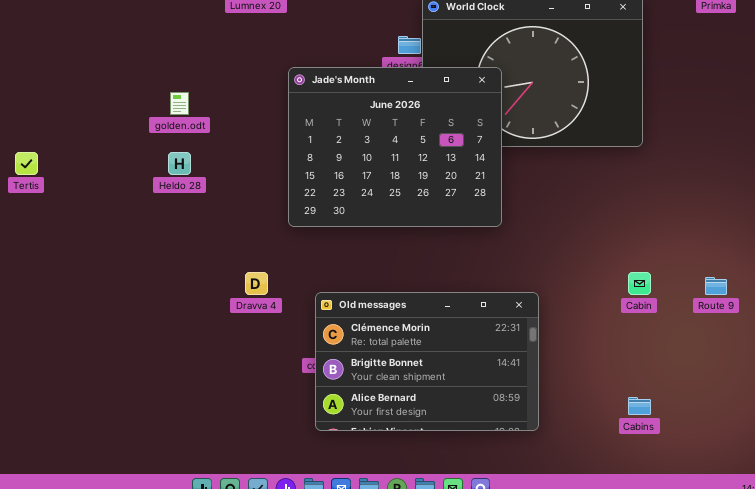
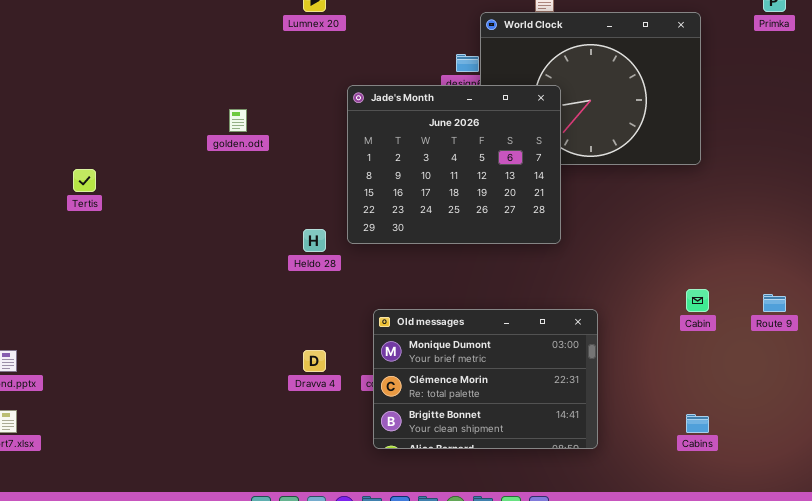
Heldo 28: [168,152,191,175] -> [303,229,326,252], moved
Dravva 4: [245,272,268,295] -> [303,350,326,372], moved
Old messages: [315,292,539,431] -> [373,309,598,449], scrolled up 1 row

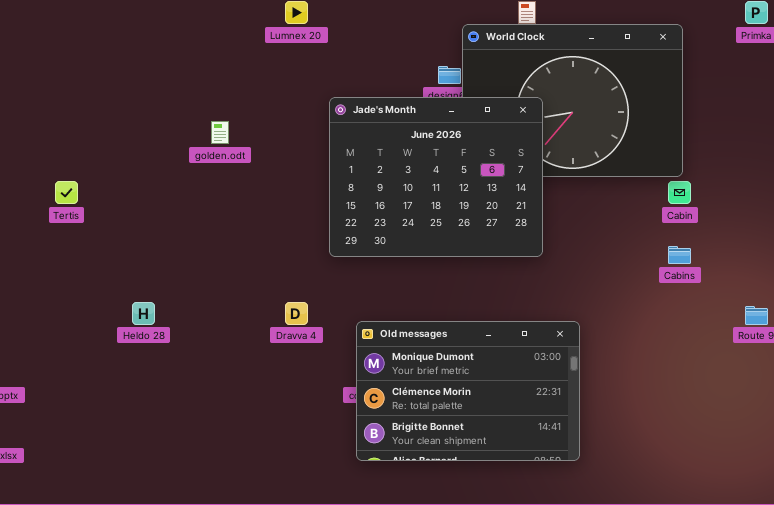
Heldo 28: [303,229,326,252] -> [132,302,155,325], moved
Cabin: [686,289,709,312] -> [668,181,691,204], moved
Dravva 4: [303,350,326,372] -> [285,302,308,325], moved
Cabins: [686,414,709,433] -> [668,246,691,264], moved

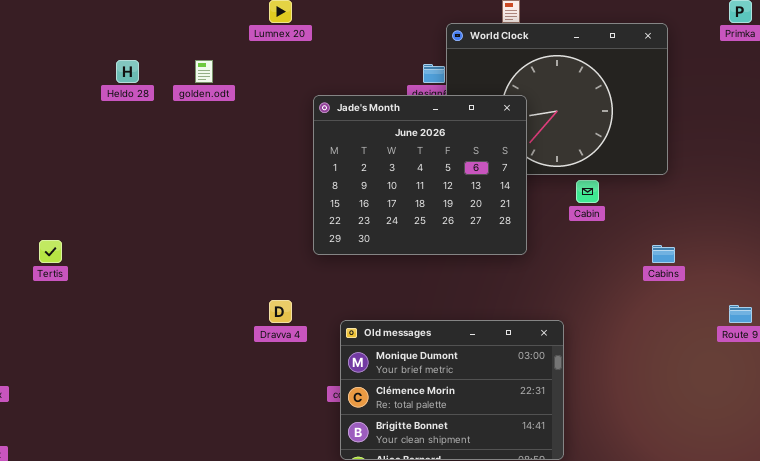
golden.odt: [211,121,229,144] -> [195,60,213,83], moved
Tertis: [55,181,78,204] -> [39,240,62,263], moved
Cabin: [668,181,691,204] -> [576,180,599,203], moved
Heldo 28: [132,302,155,325] -> [116,60,139,83], moved

